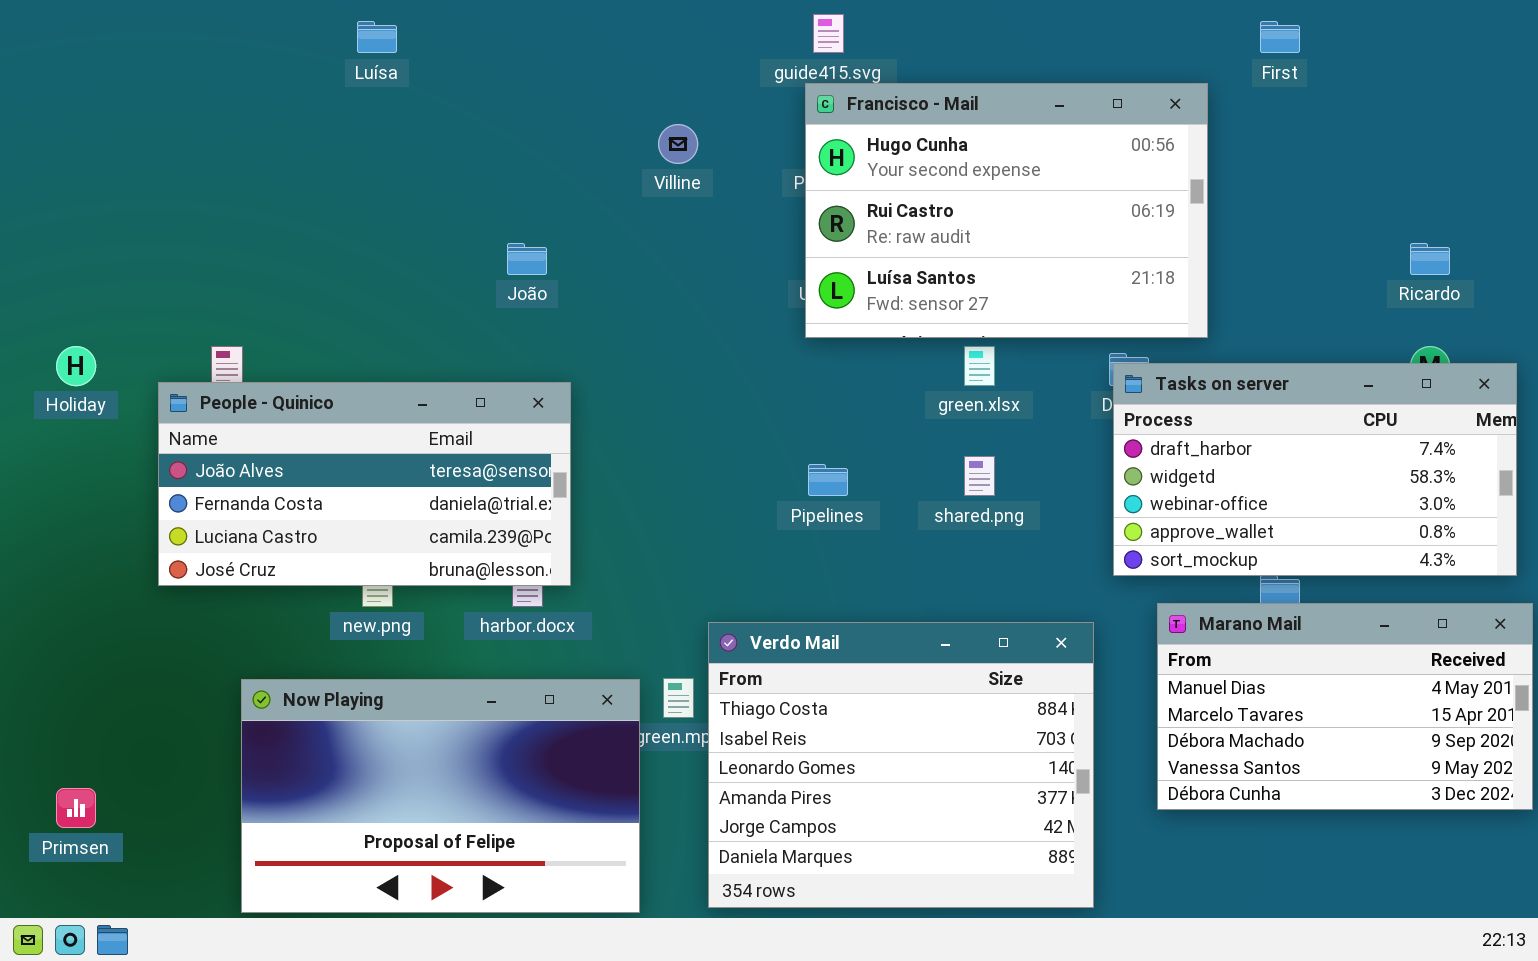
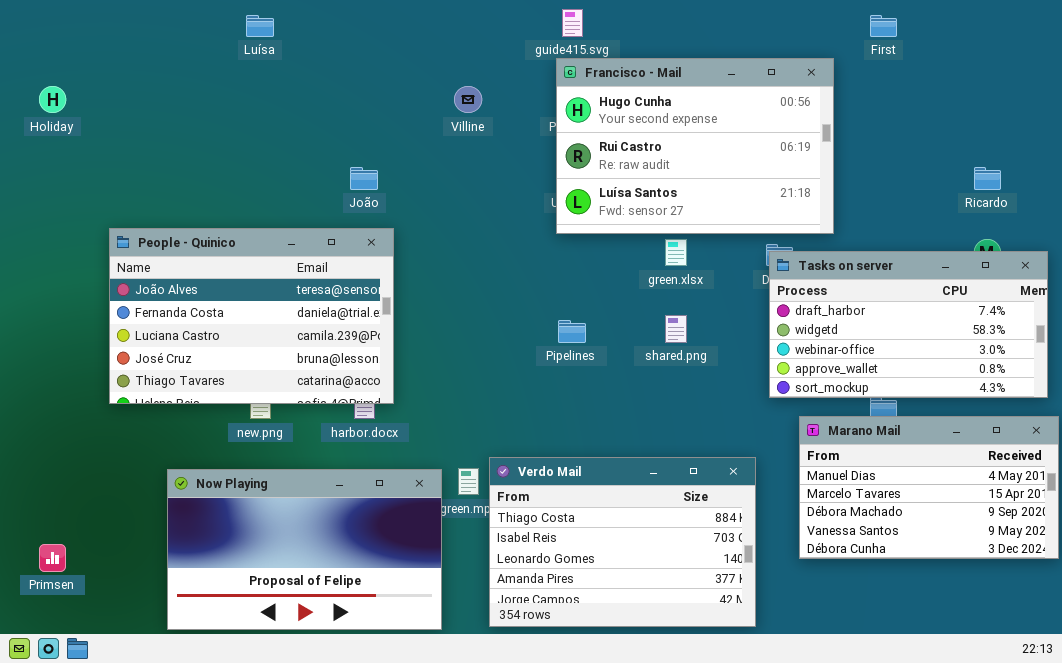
Holiday: [56,346,96,386] -> [39,86,66,113], moved
People - Quinico: [158,382,571,586] -> [109,228,394,404], resized
Verdo Mail: [708,622,1094,908] -> [489,457,756,627], resized

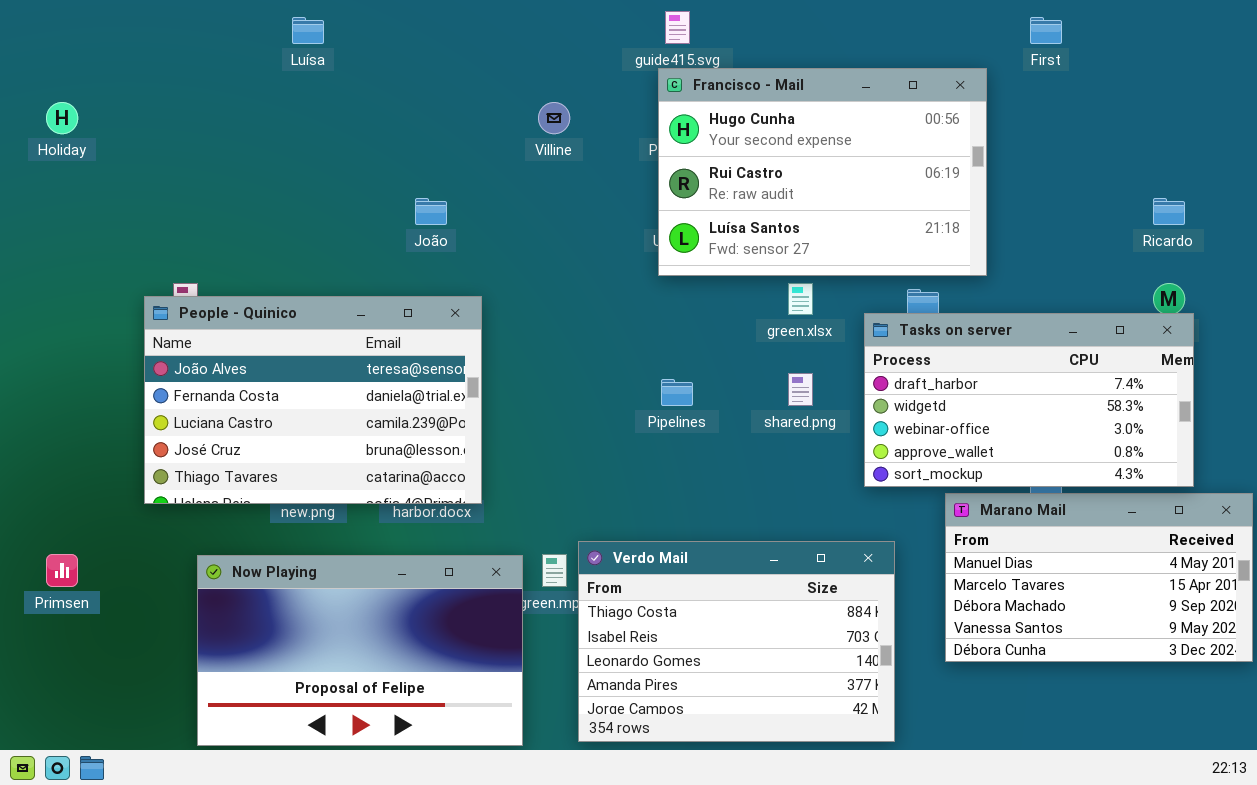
People - Quinico: [109,228,394,404] -> [144,296,482,504], moved
Tasks on server: [769,251,1048,398] -> [864,313,1194,487], moved
Primsen: [39,544,66,572] -> [46,554,78,587], moved

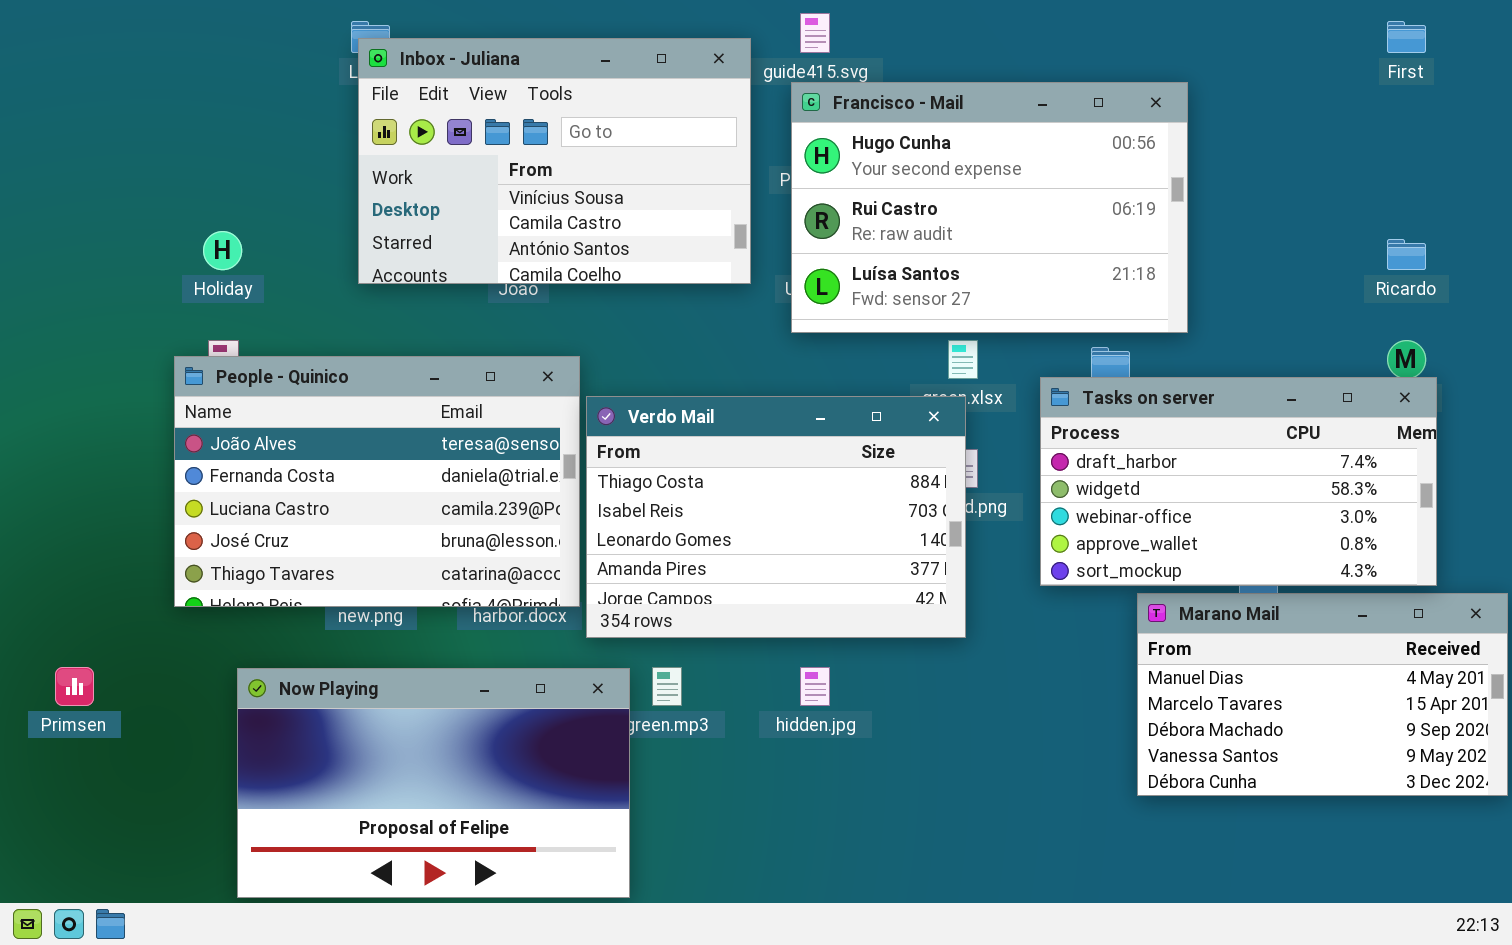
First: [1030,17,1062,44] -> [1387,21,1426,53], moved
Inbox - Juliana: none -> [358,38,751,284], opened
Holiday: [46,102,78,134] -> [203,231,242,270], moved
Verdo Mail: [578,541,895,742] -> [586,396,966,638], moved

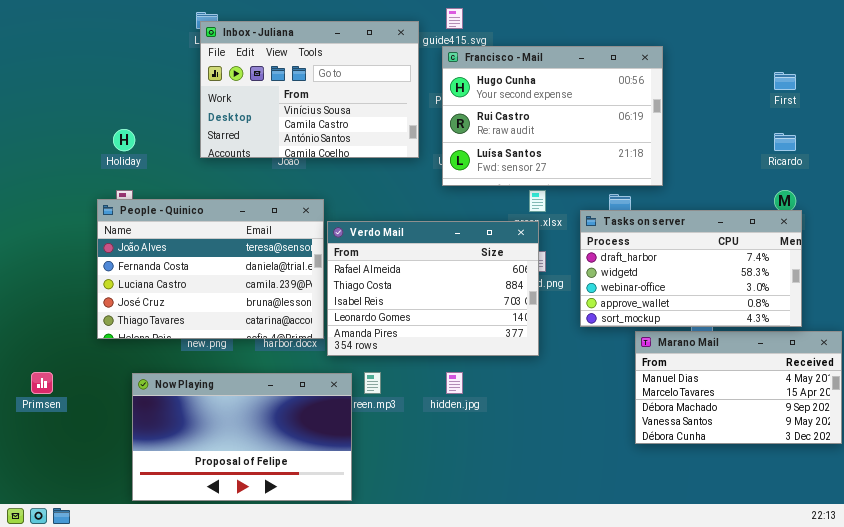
First: [1387,21,1426,53] -> [774,72,796,90], moved
Verdo Mail: [586,396,966,638] -> [327,221,539,356], scrolled up 1 row

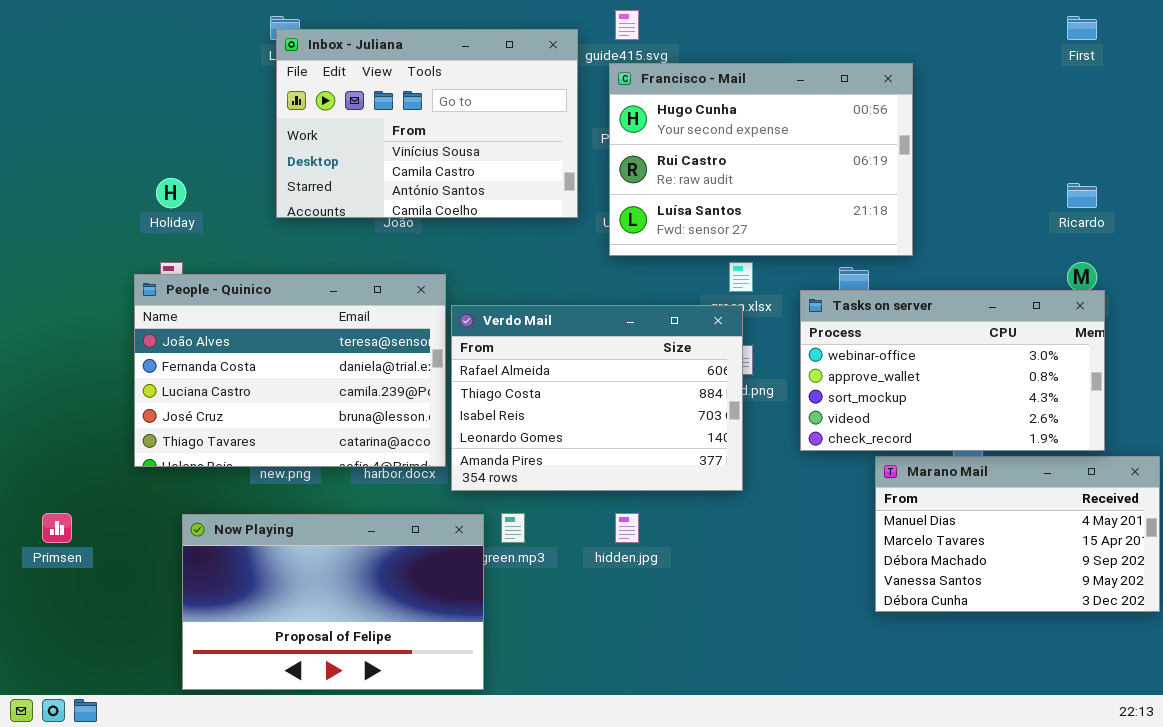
First: [774,72,796,90] -> [1067,16,1097,40], moved
Tasks on server: [580,210,802,327] -> [800,290,1105,451], scrolled down 2 rows

